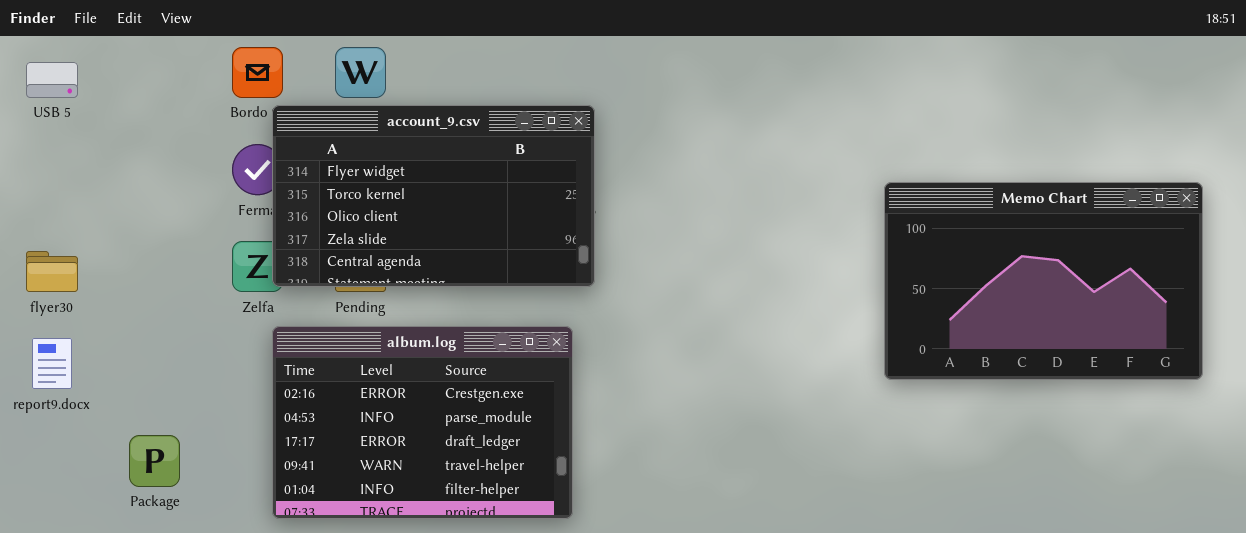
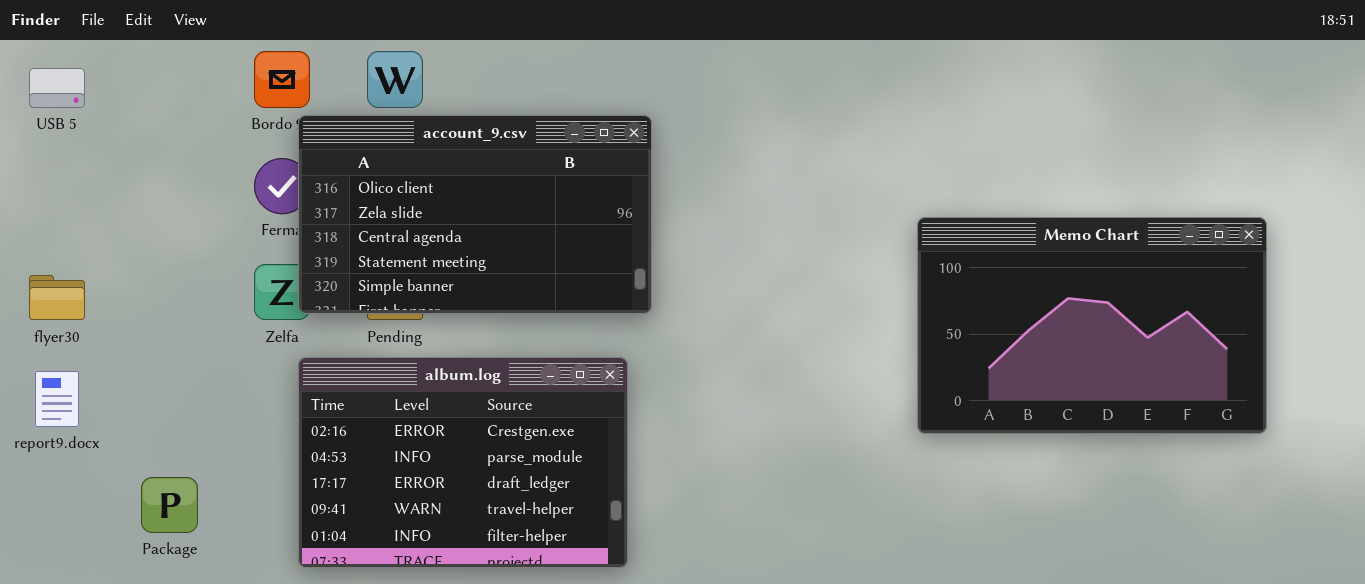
account_9.csv: [272,105,595,287] -> [298,115,652,314], scrolled down 2 rows
Memo Chart: [884,182,1203,380] -> [917,217,1267,434], moved

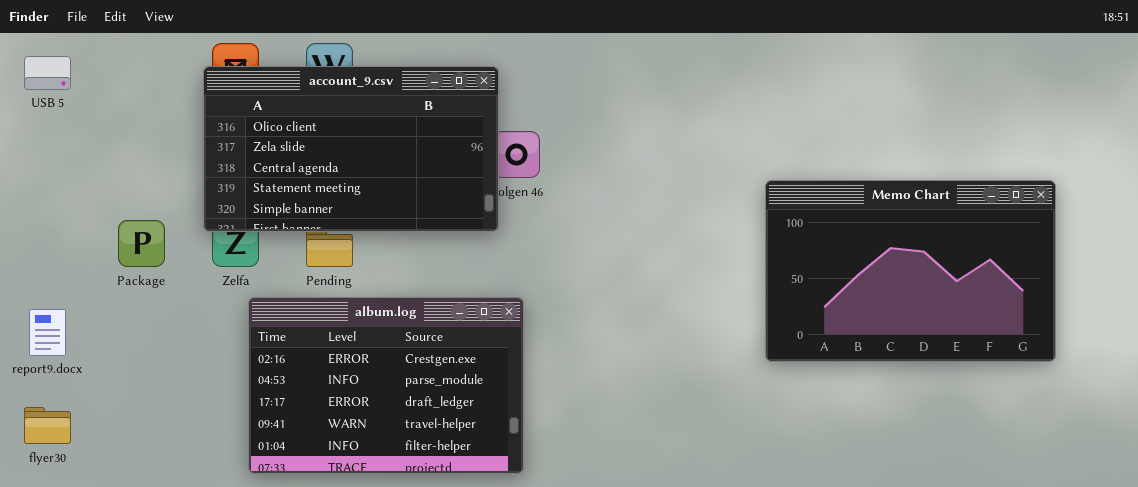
account_9.csv: [298,115,652,314] -> [203,66,499,232], moved
flyer30: [29,275,85,320] -> [24,407,71,444], moved
Package: [141,477,198,533] -> [118,220,165,267], moved

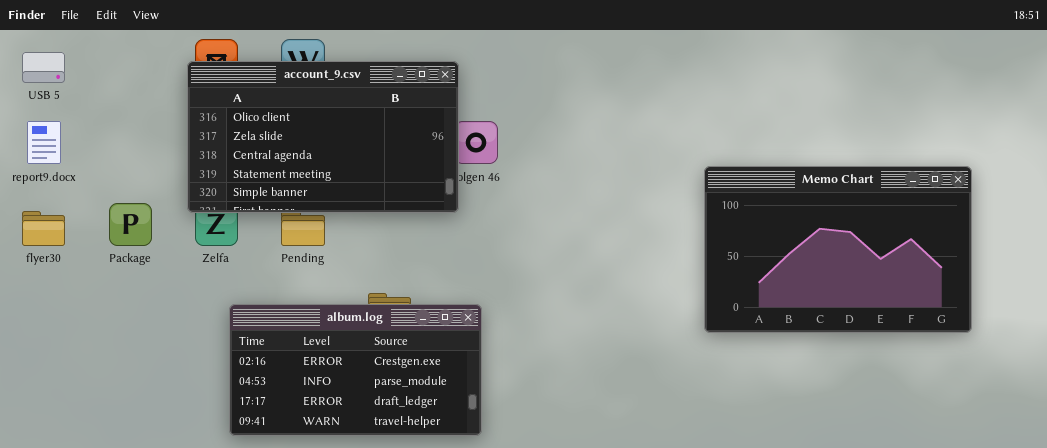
album.log: [248,297,524,474] -> [229,304,482,436], resized
report9.docx: [29,309,66,356] -> [27,121,61,164], moved
flyer30: [24,407,71,444] -> [22,211,65,246], moved

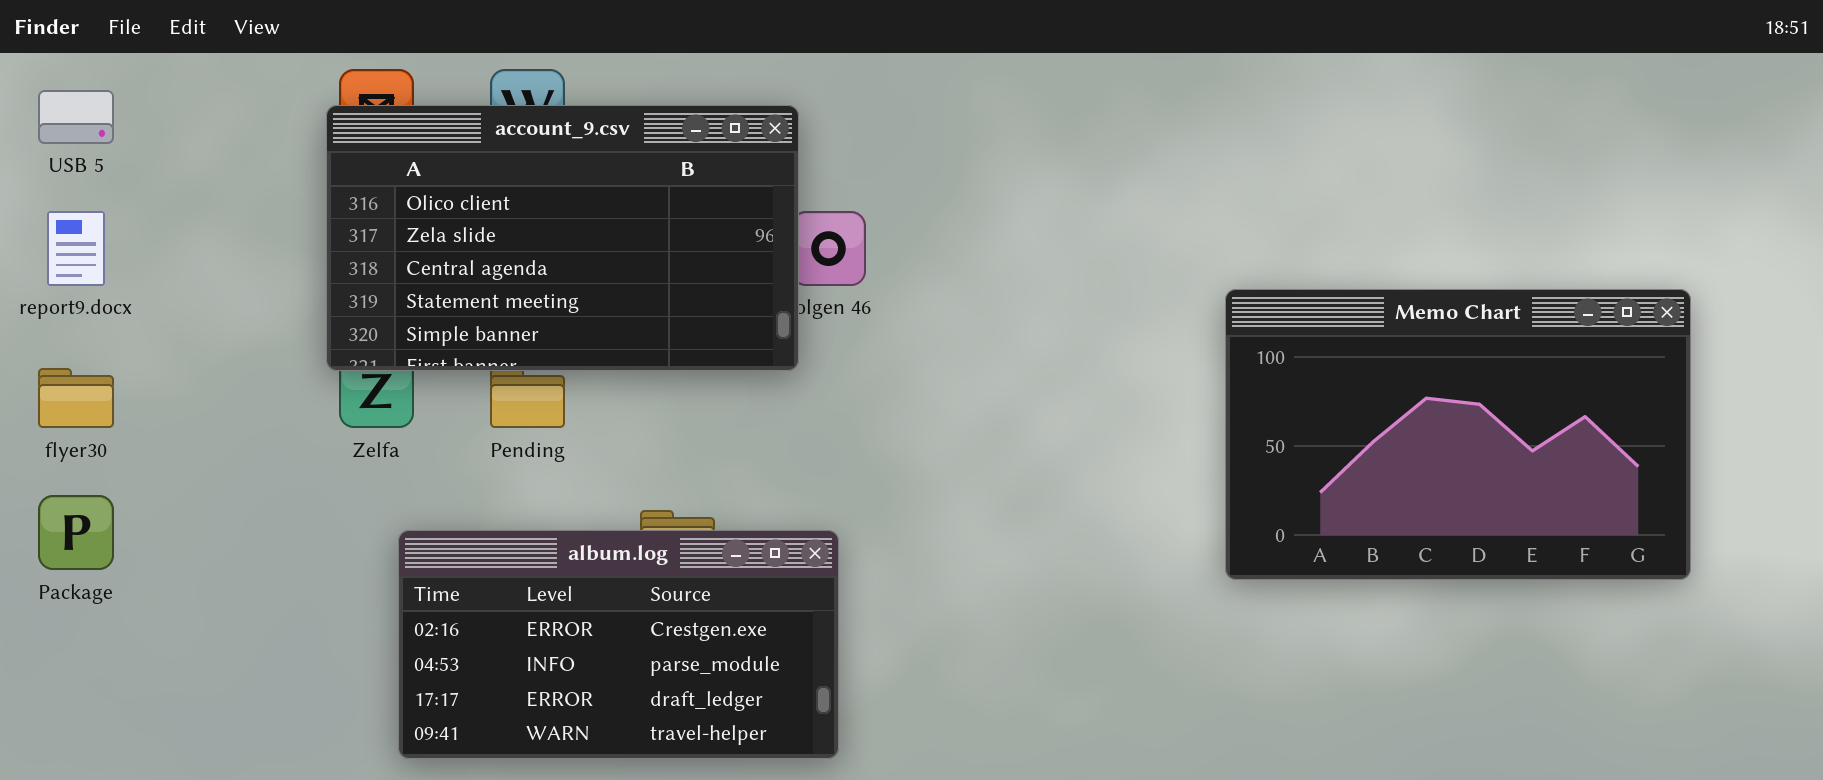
Package: [109,203,152,246] -> [38,495,114,570], moved

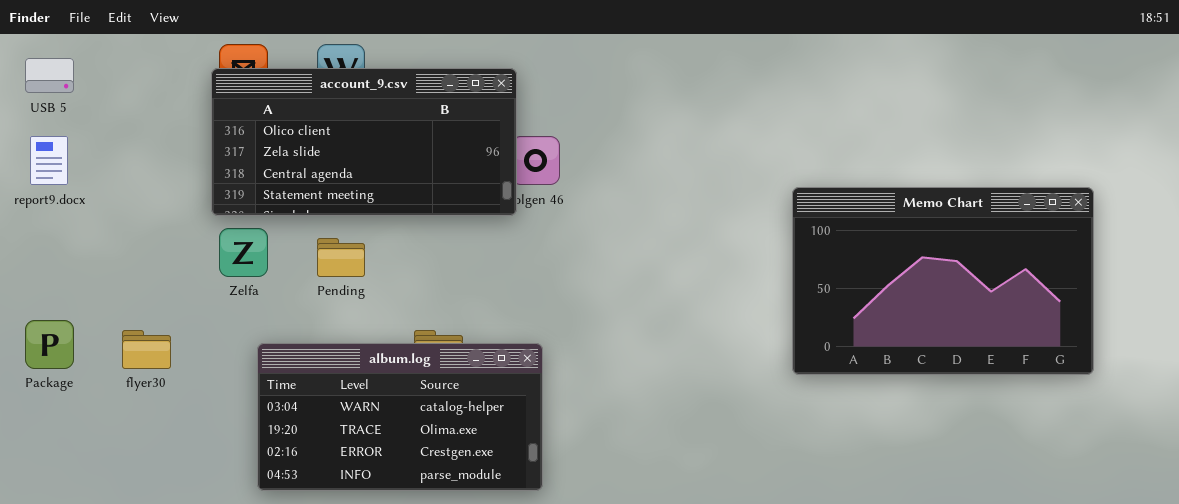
account_9.csv: [326,105,799,371] -> [211,68,517,216], resized
flyer30: [38,368,114,428] -> [122,330,171,369], moved
album.log: [398,530,839,759] -> [257,343,543,491], scrolled up 2 rows

